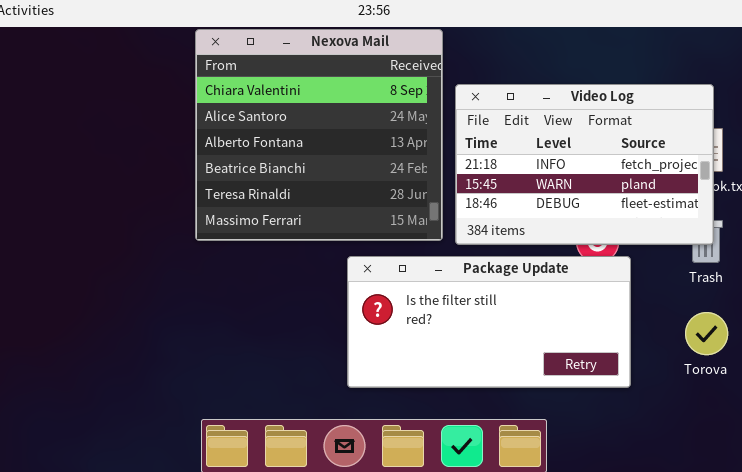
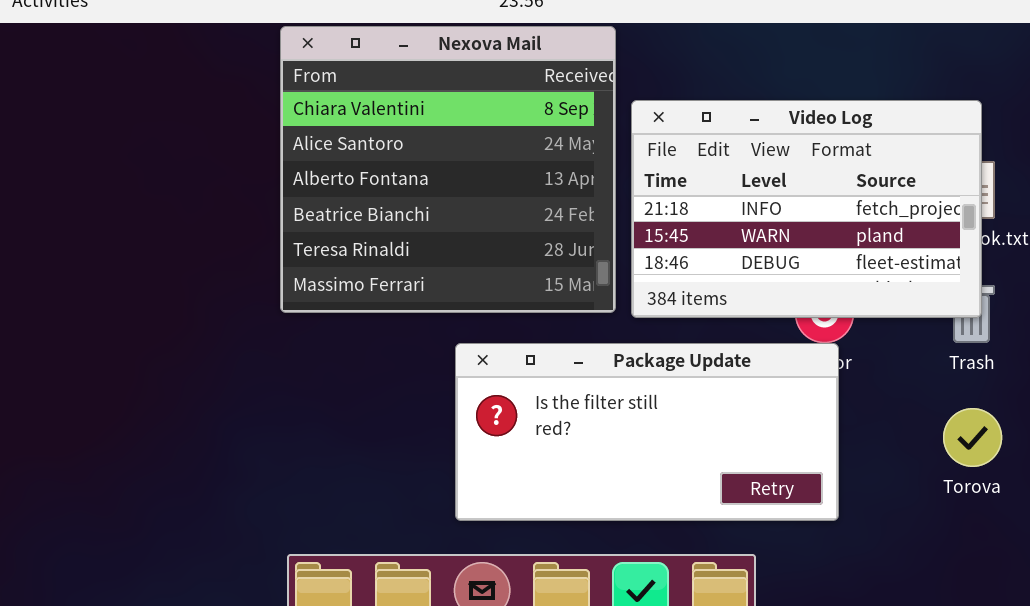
Package Update: [347,256,631,388] -> [455,343,839,521], moved

